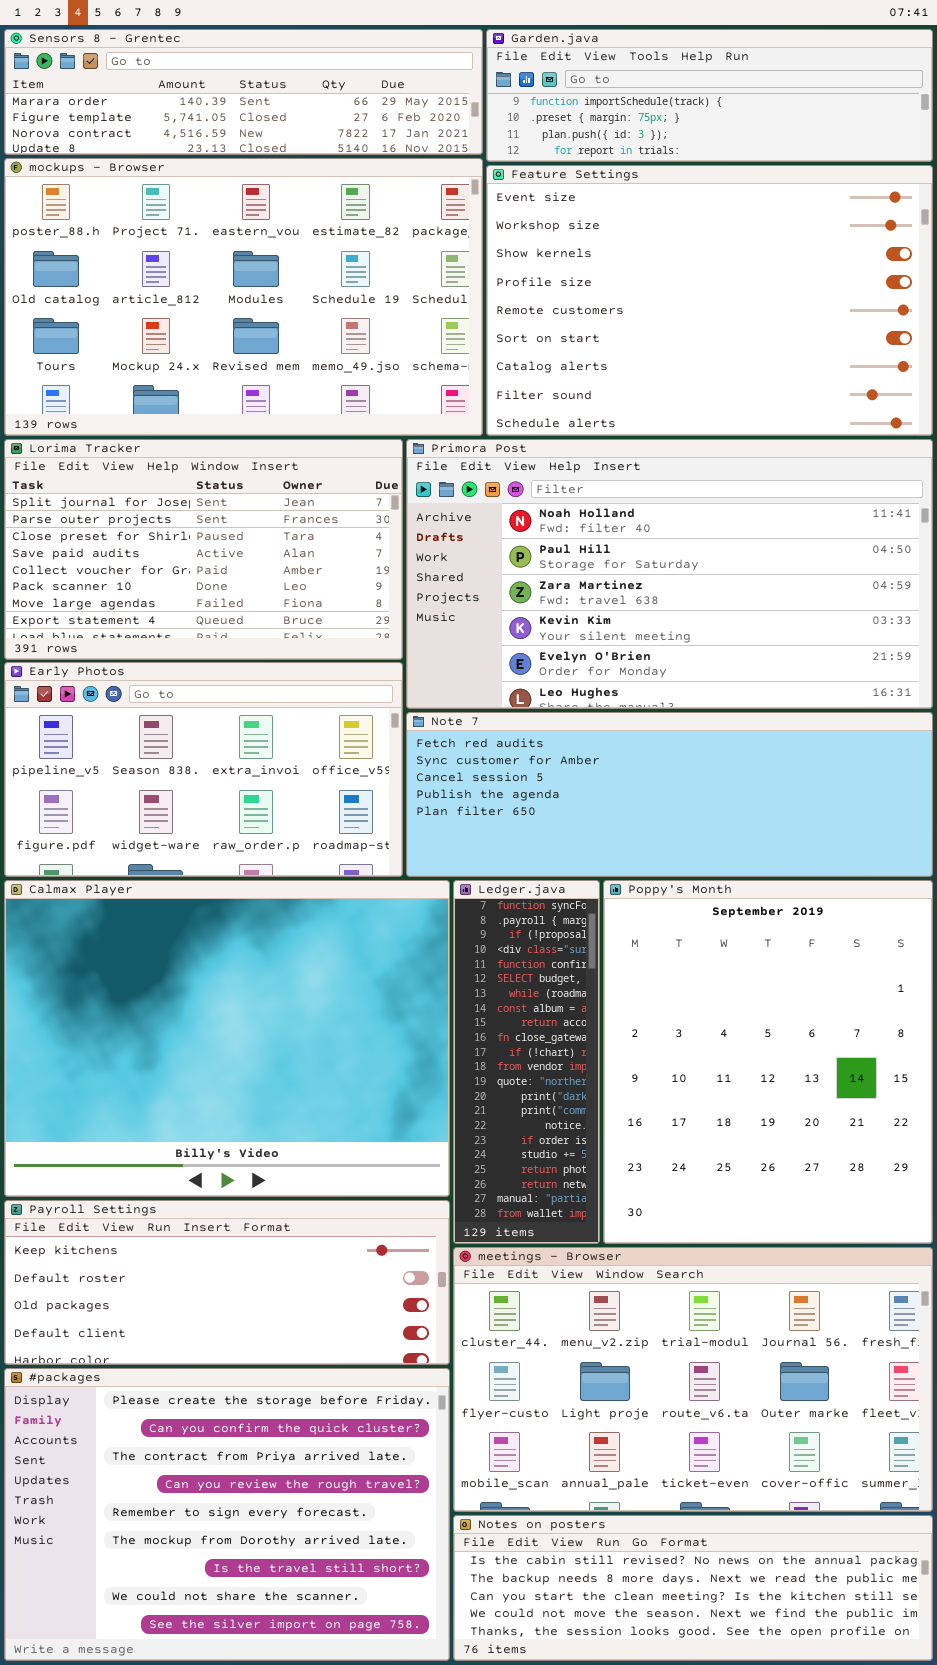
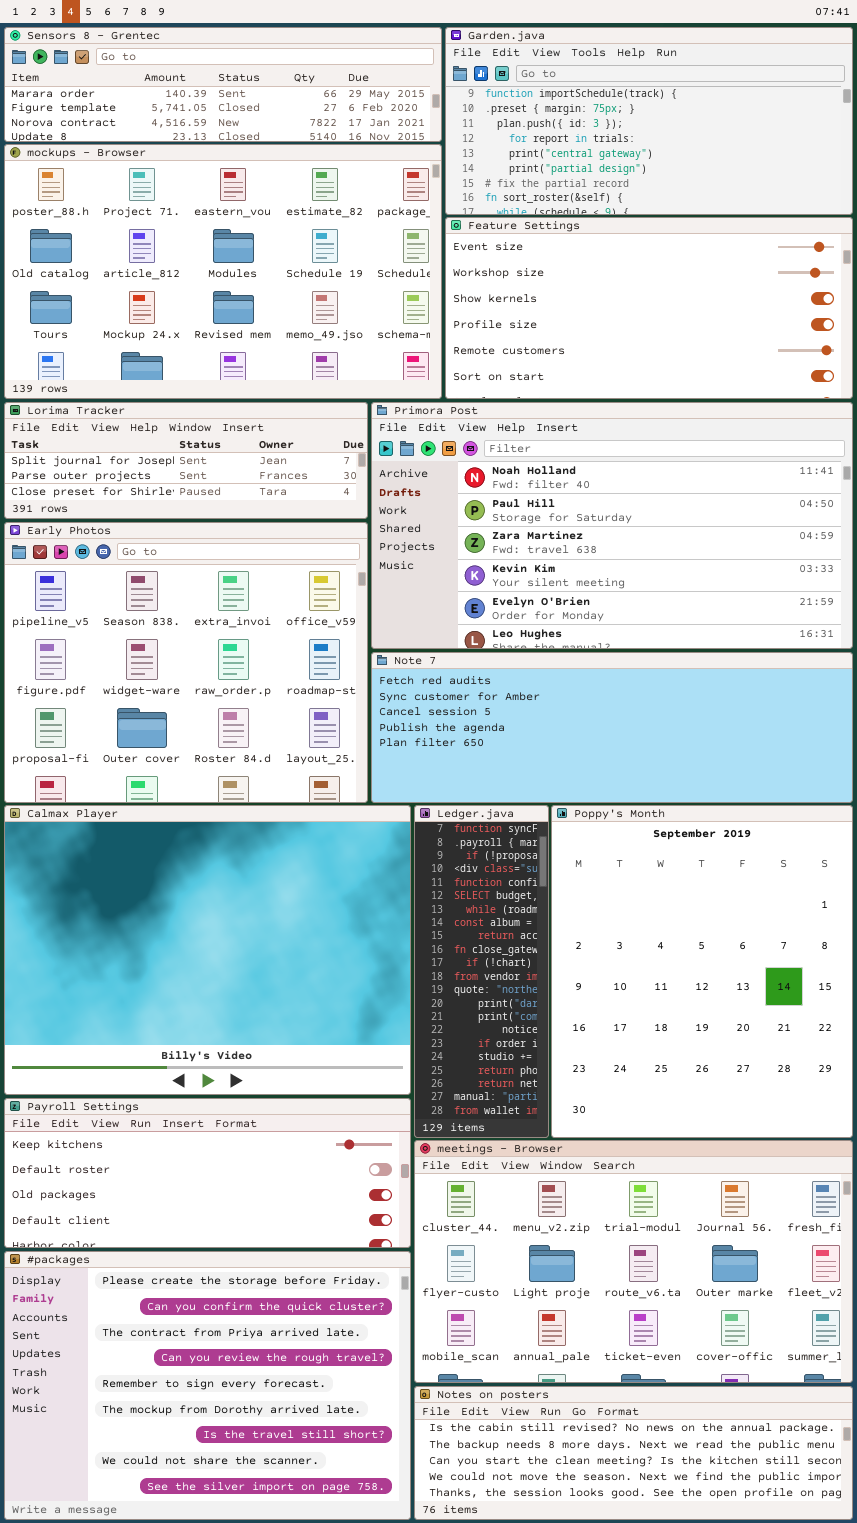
Garden.java: [486,29,933,162] -> [445,27,853,215], resized
Feature Settings: [486,165,933,436] -> [445,217,853,399], resized
Lorima Tracker: [4,439,403,660] -> [4,402,368,519], resized
Early Photos: [4,662,403,877] -> [4,522,368,803], resized

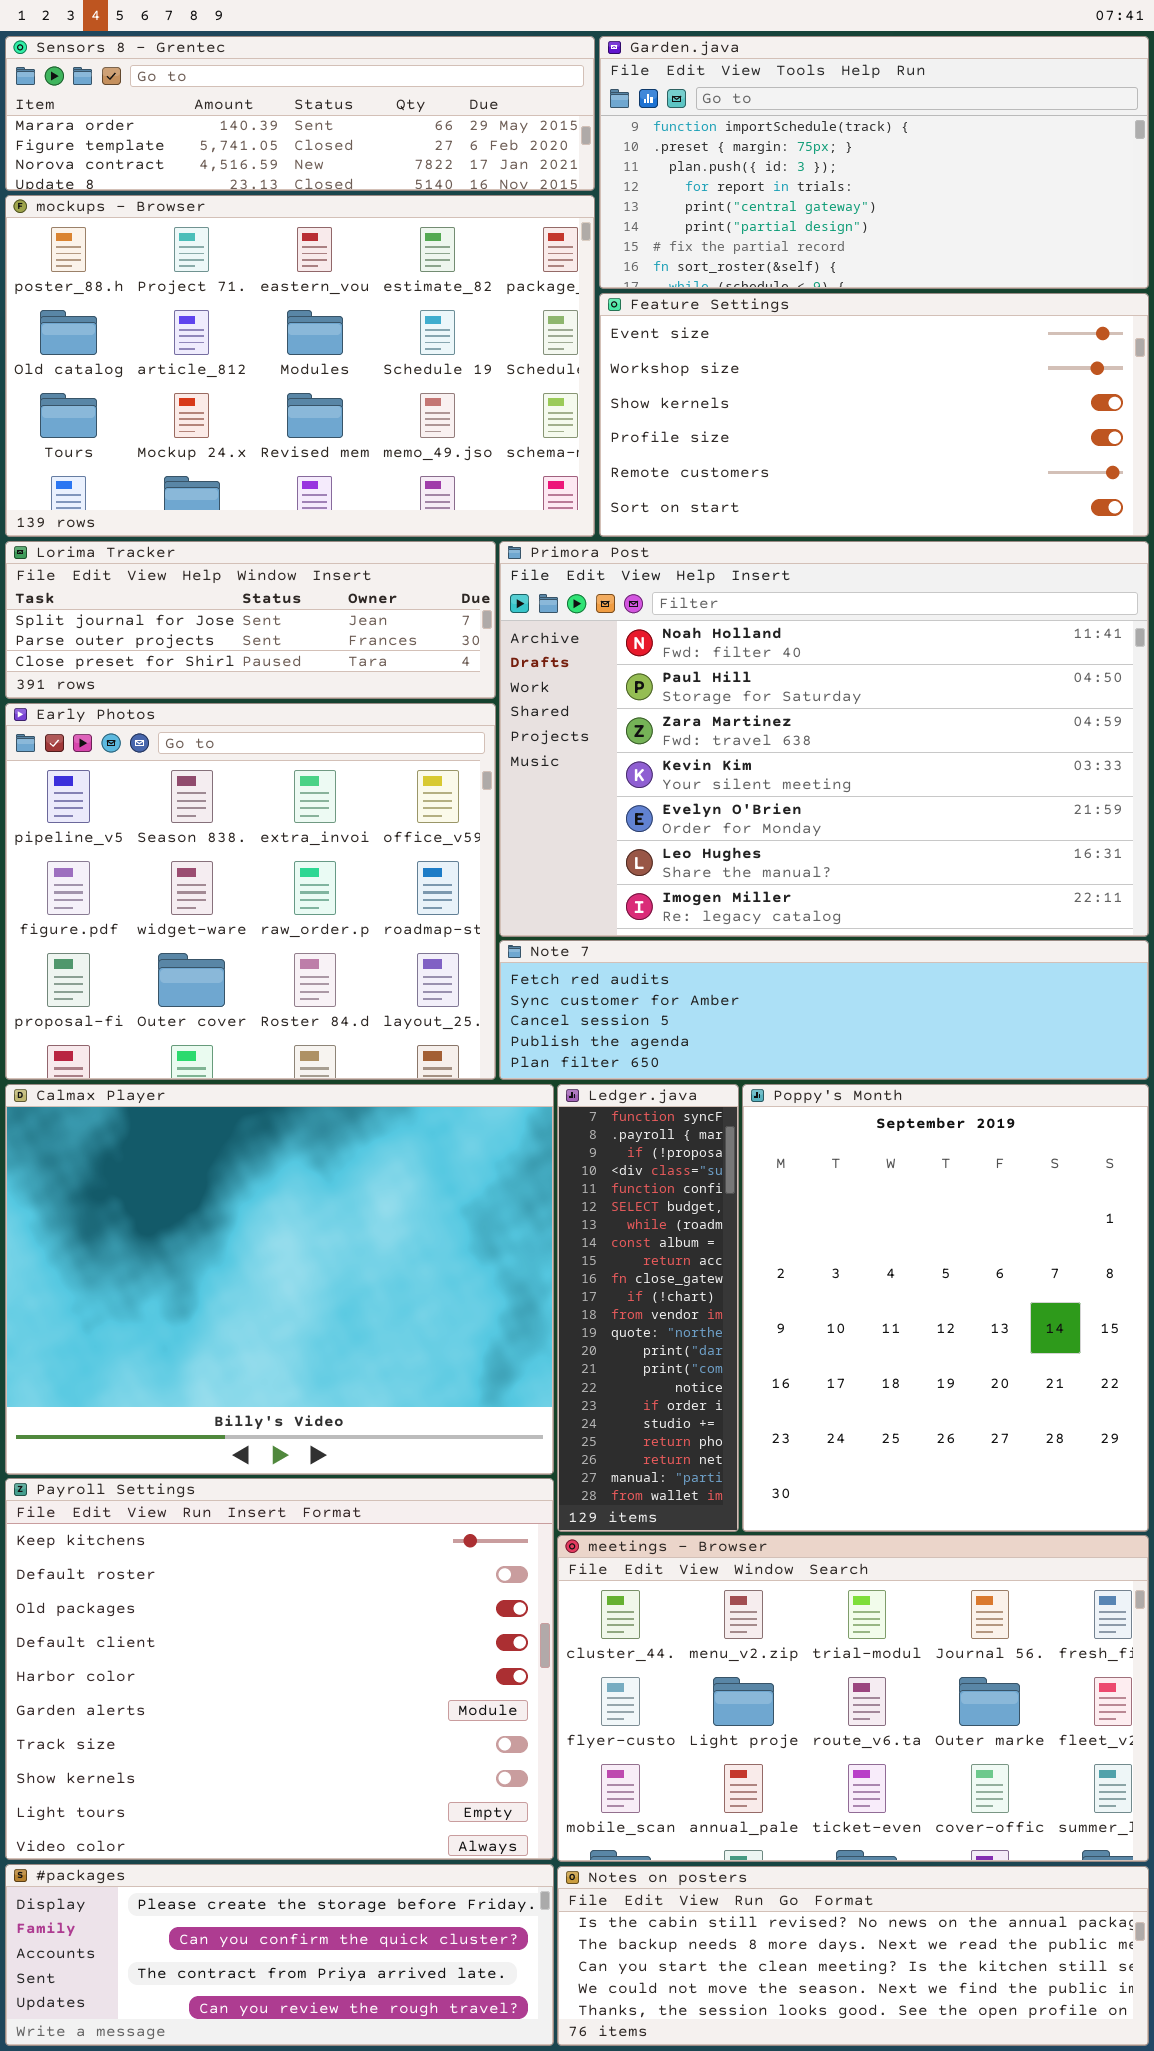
Primora Post: [371,402,853,649] -> [499,541,1149,937], resized
Note 7: [371,652,853,803] -> [499,940,1149,1080], resized
Payroll Settings: [4,1098,411,1248] -> [5,1478,554,1860], resized
#packages: [4,1251,411,1520] -> [5,1864,554,2046], resized

